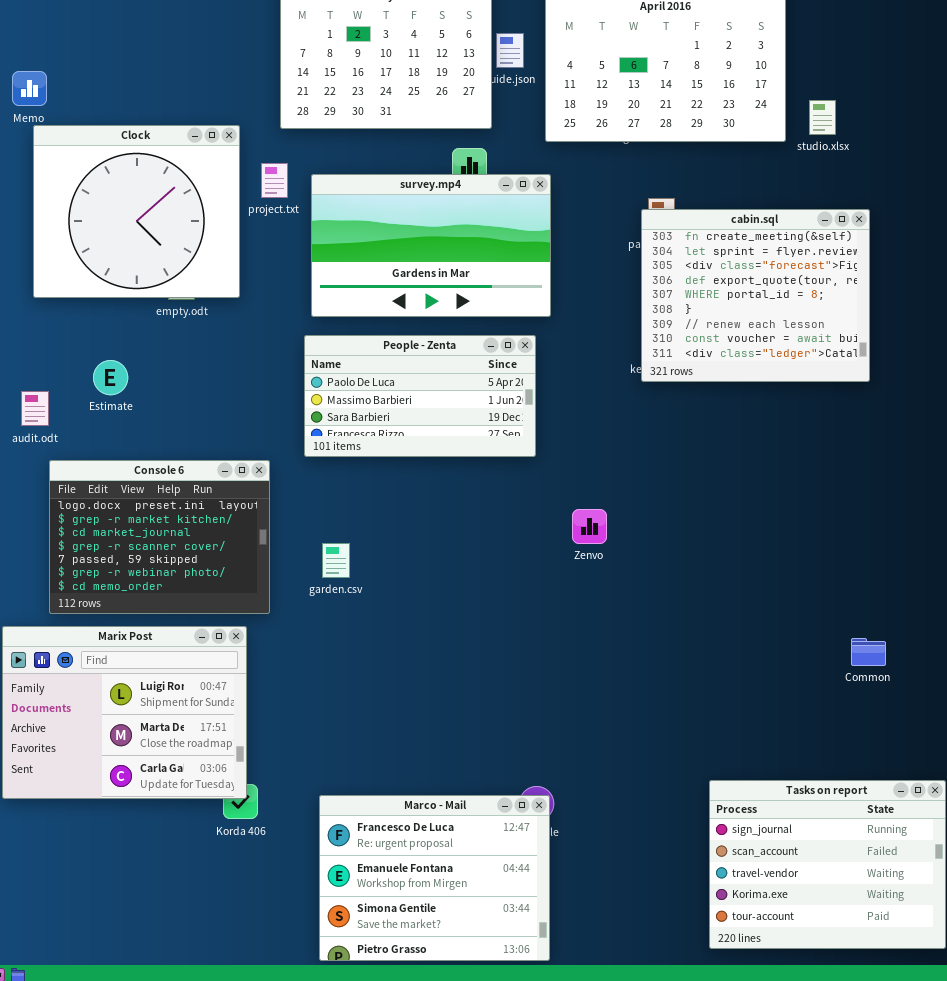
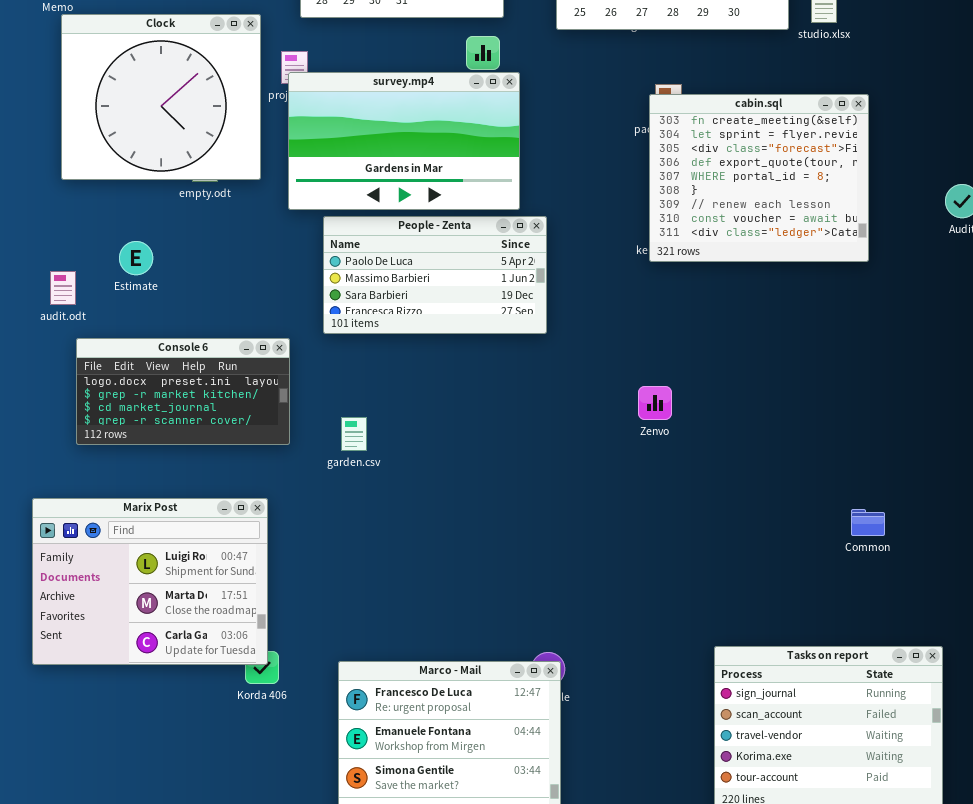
survey.mp4: [311,174,551,317] -> [288,72,520,210], moved
Console 6: [49,460,270,614] -> [76,338,290,445], resized
Zenvo: [572,509,607,544] -> [638,386,672,420], moved

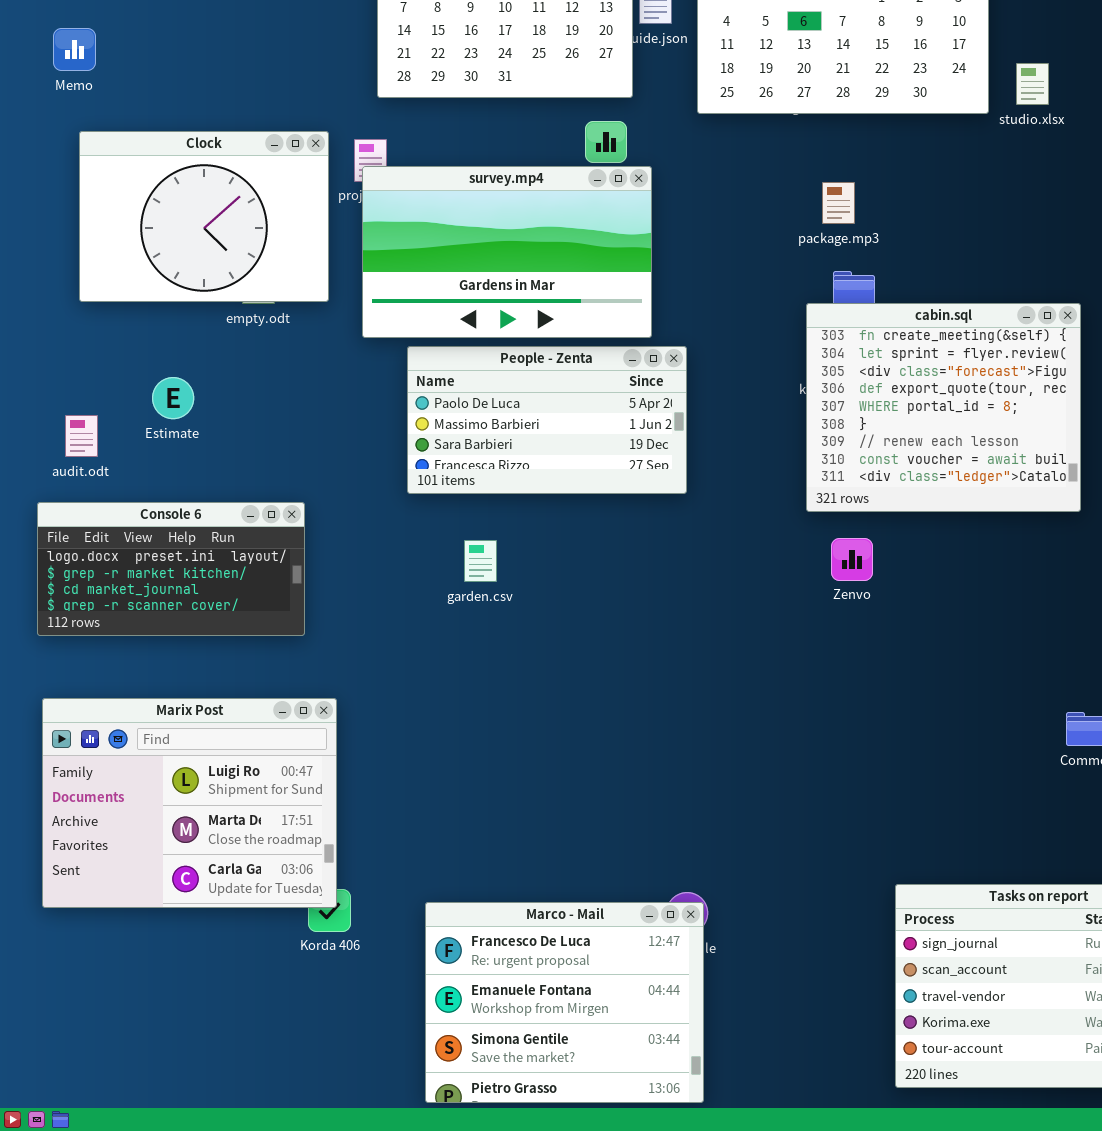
Clock: [61,14,261,180] -> [79,131,329,302], resized
cabin.sql: [649,94,869,262] -> [806,303,1081,512], moved
Console 6: [76,338,290,445] -> [37,502,305,636], moved
Zenvo: [638,386,672,420] -> [831,538,873,581], moved
garden.csv: [341,417,367,451] -> [464,540,497,582], moved

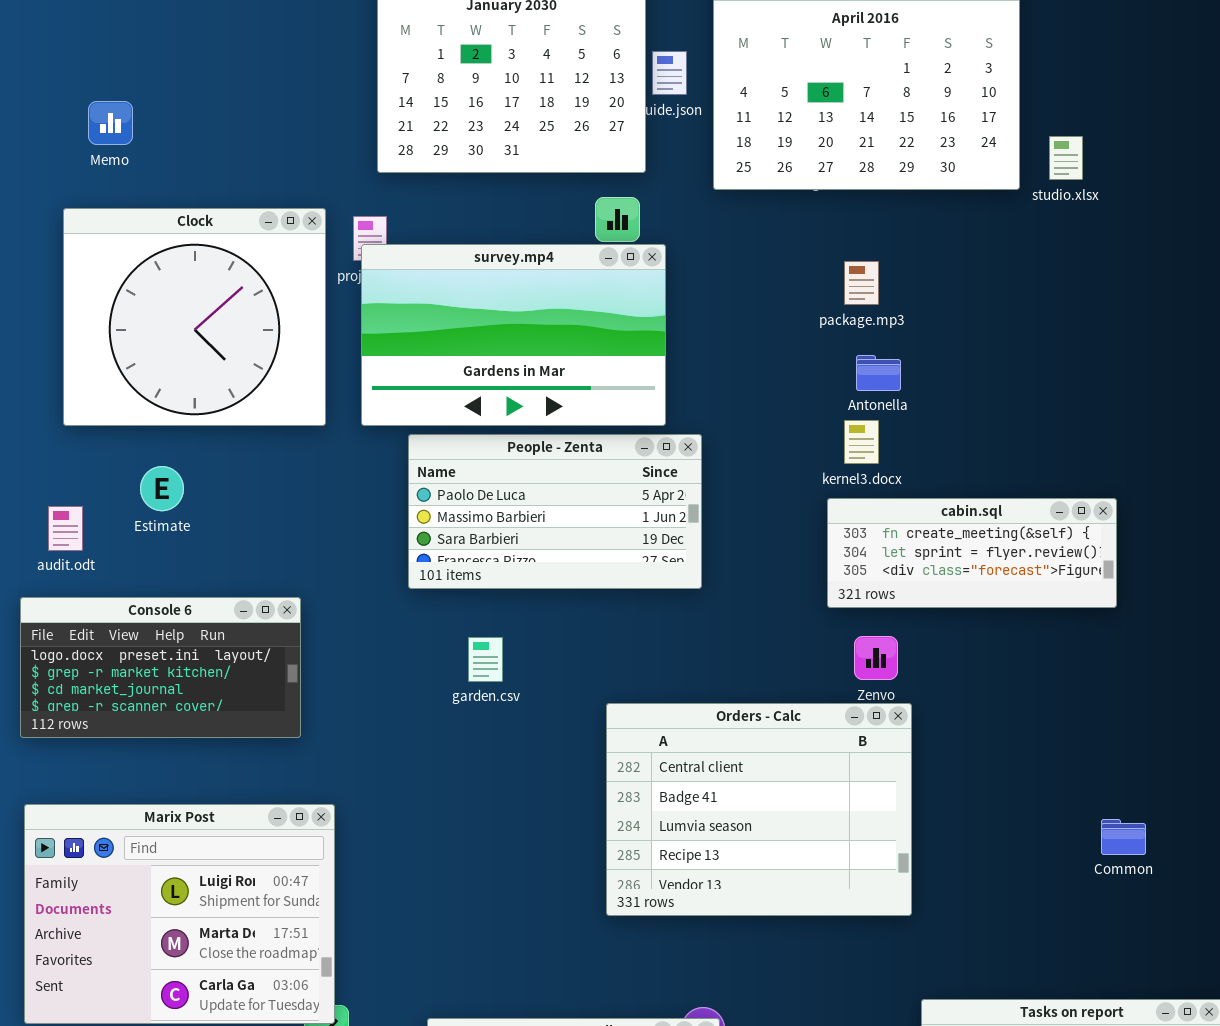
Memo: [53,28,96,71] -> [88,101,133,145], moved
Clock: [79,131,329,302] -> [63,208,326,426], resized
cabin.sql: [806,303,1081,512] -> [827,498,1117,608], resized
Orders - Calc: none -> [606,703,912,916], opened

